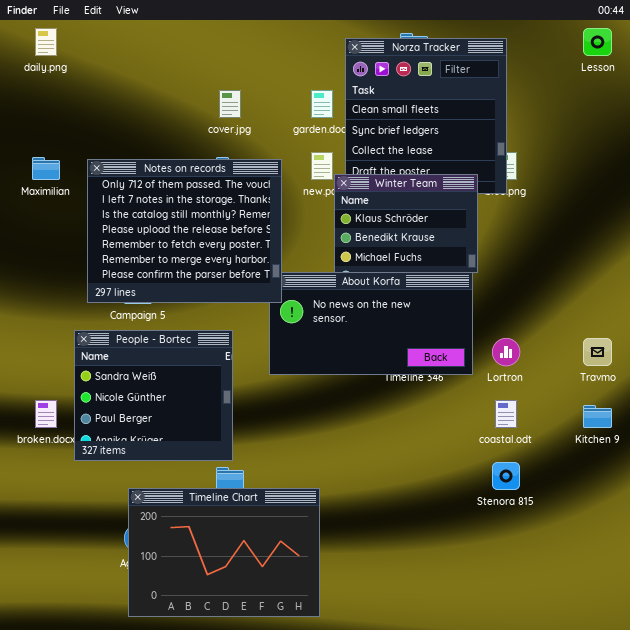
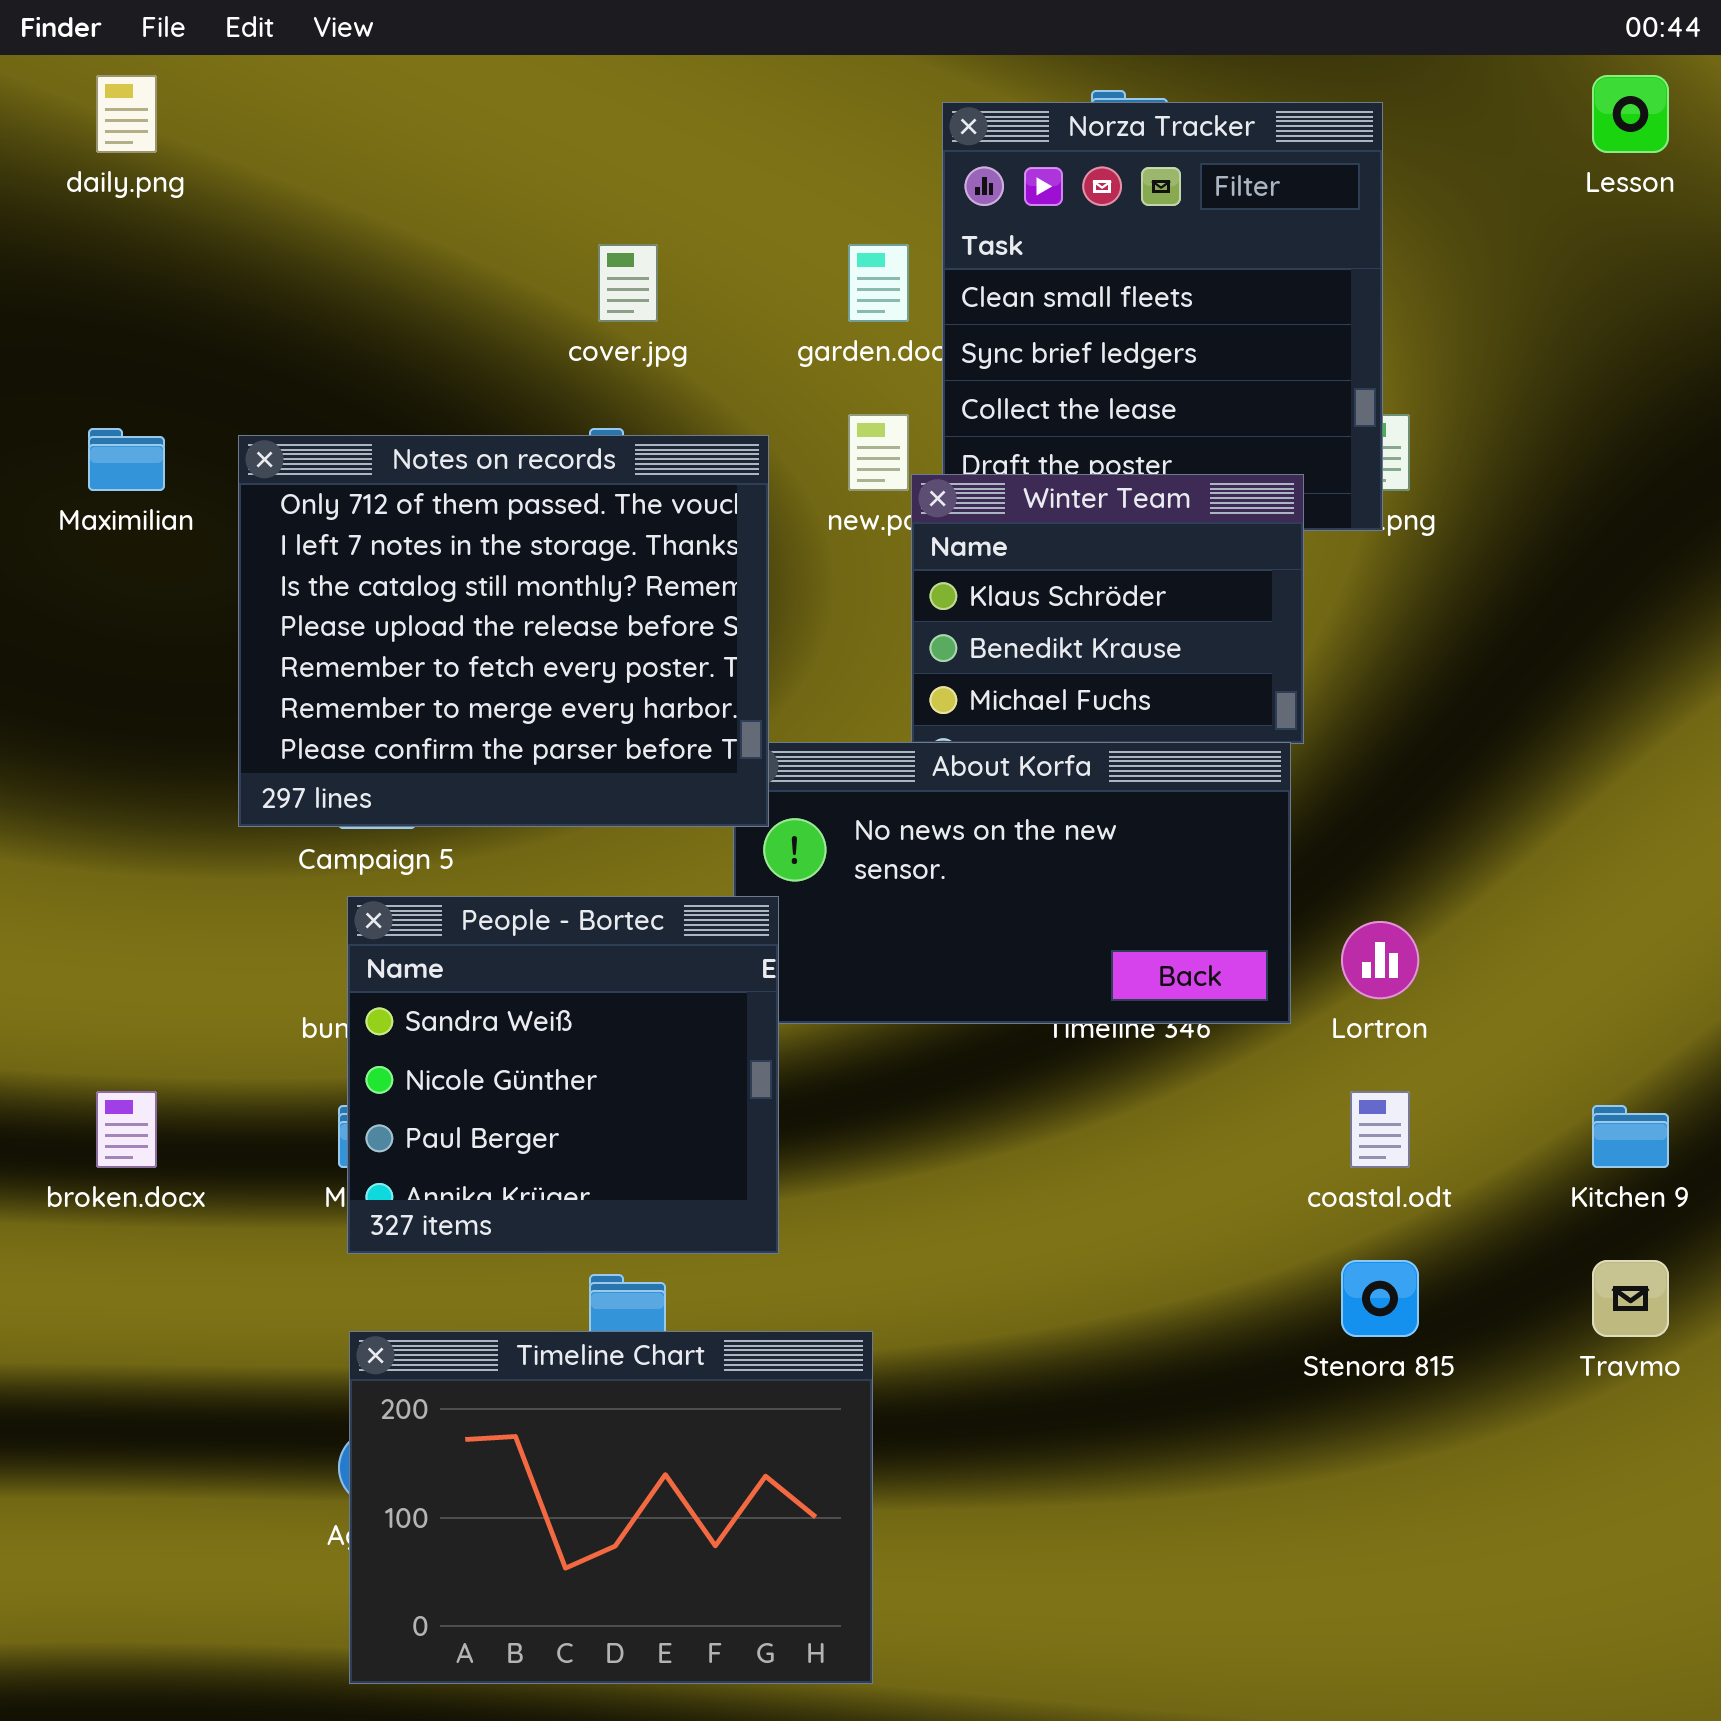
People - Bortec: [74,330,233,461] -> [347,896,779,1254], moved
Travmo: [583,338,612,366] -> [1592,1260,1669,1337], moved

